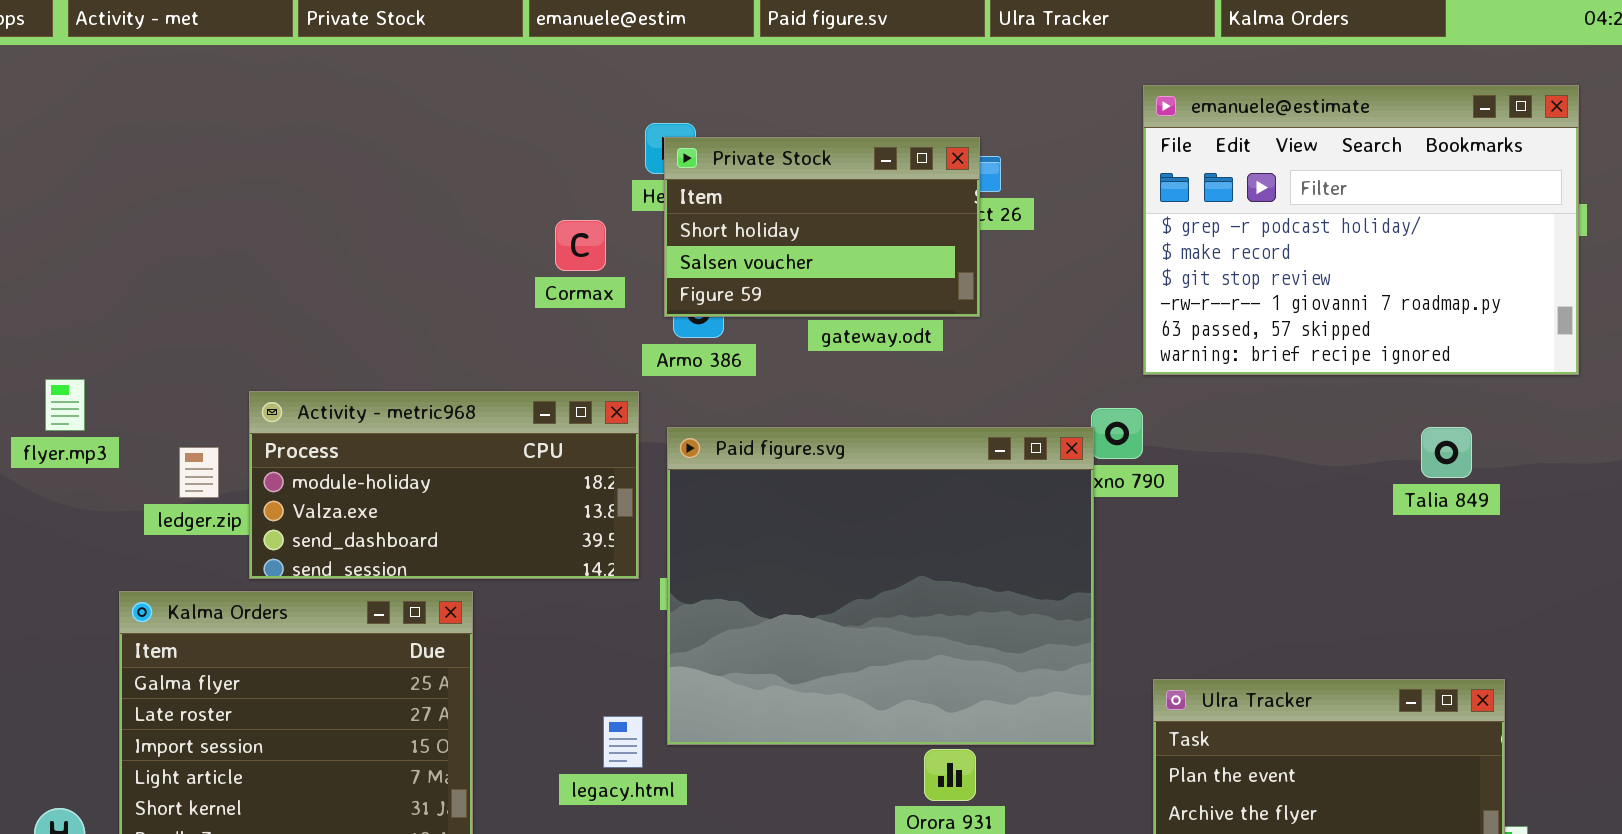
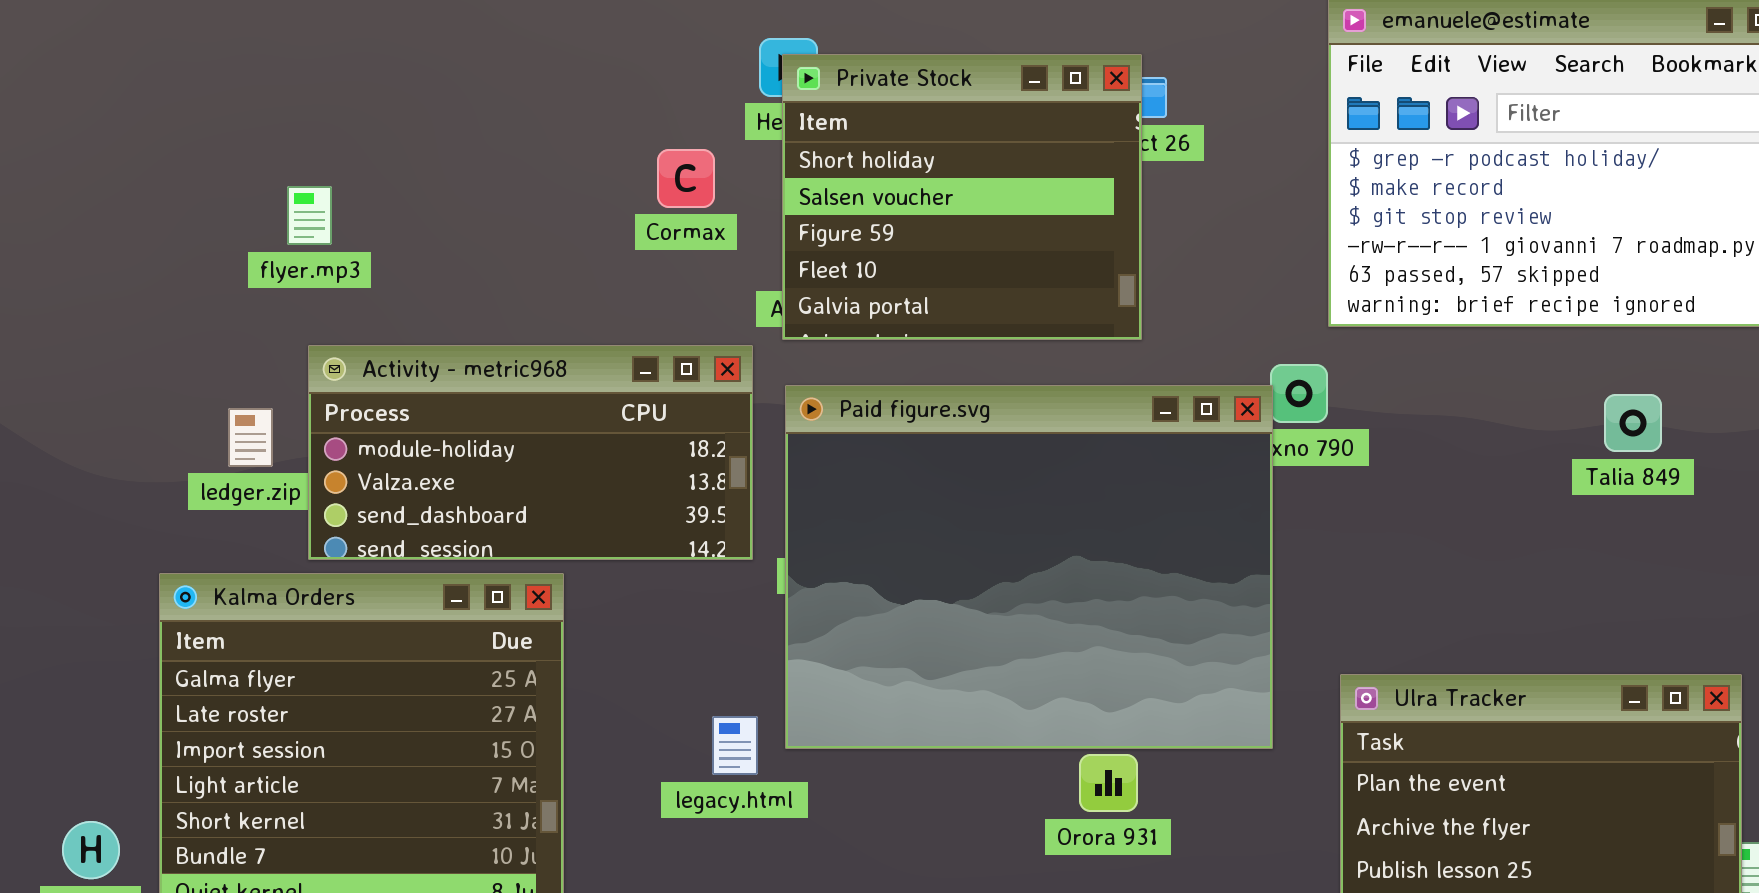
Private Stock: [664,137,980,317] -> [782,54,1142,340], resized
flyer.mp3: [45,379,85,431] -> [287,186,332,245], moved
Talia 849: [1421,427,1472,478] -> [1604,394,1662,452], moved

